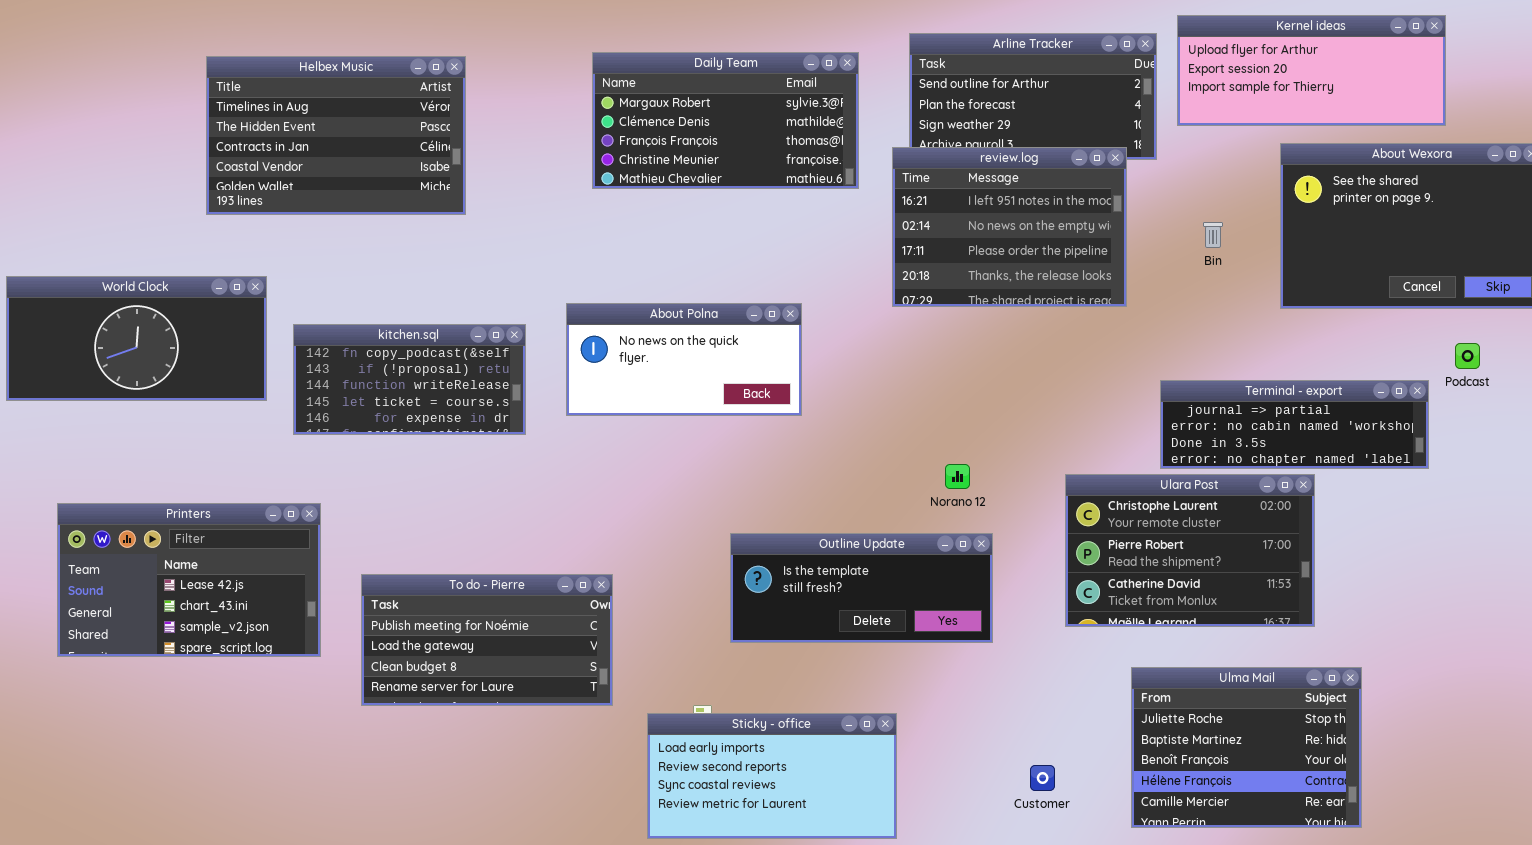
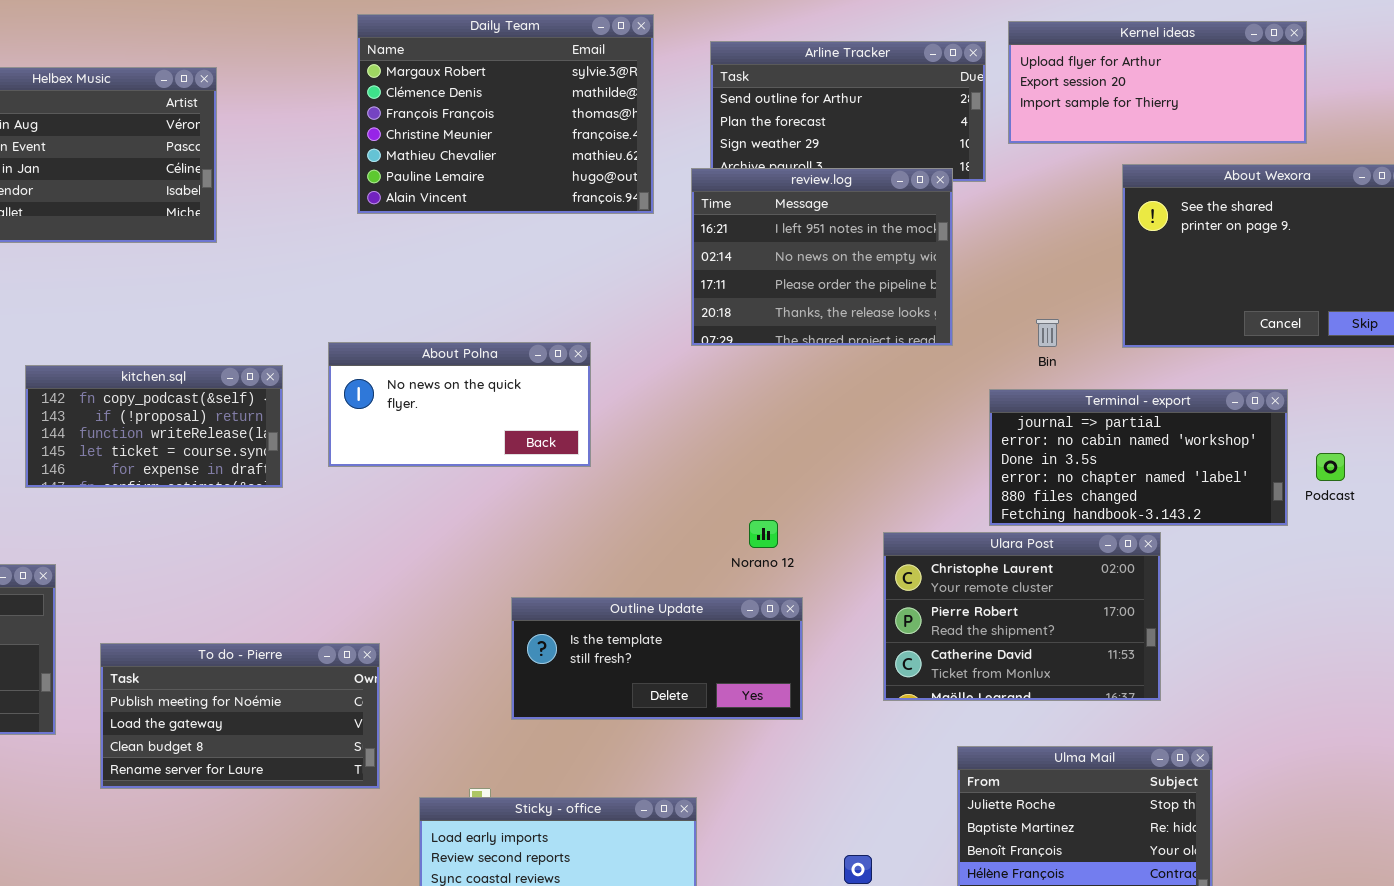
Daily Team: [592,52,859,189] -> [357,14,654,214], resized
Bin: [1203,222,1223,248] -> [1036,319,1059,347], moved
Podcast: [1455,343,1480,369] -> [1316,453,1345,481], moved
Terminal - export: [1160,380,1429,469] -> [989,389,1288,526], resized

